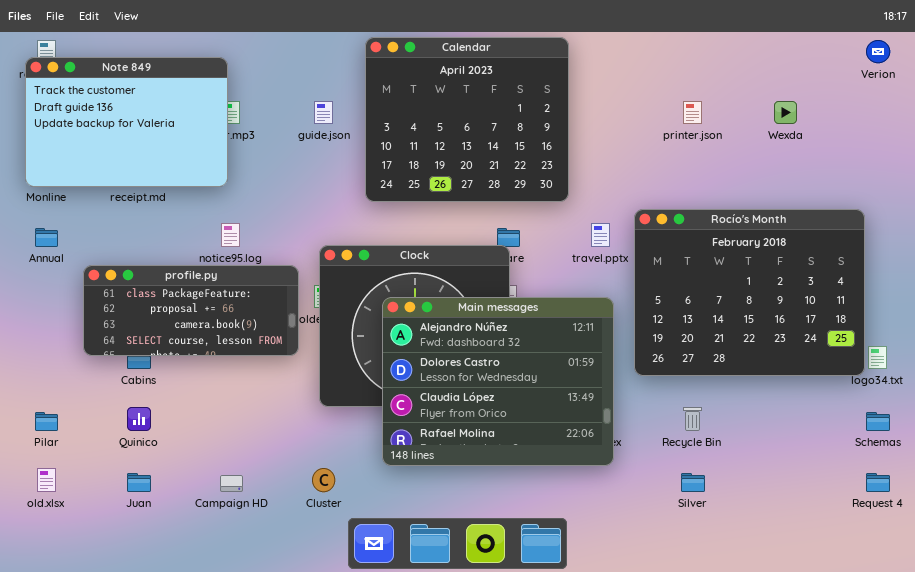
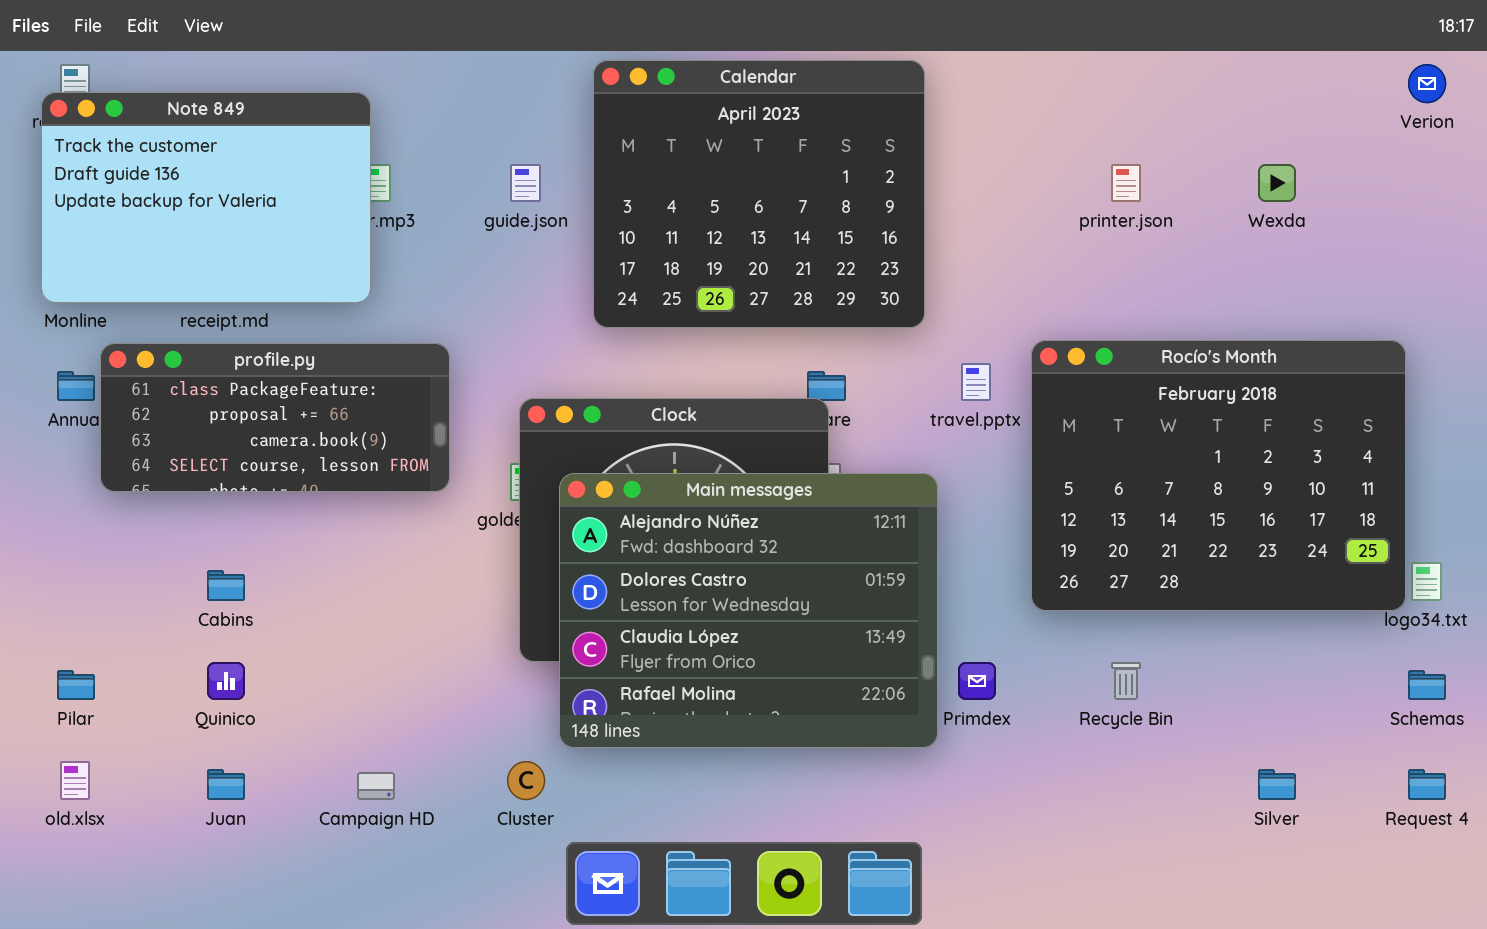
profile.py: [83,265,299,356] -> [100,343,450,492], moved
Main messages: [382,297,614,466] -> [559,473,938,748], moved
Silver: [681,473,705,492] -> [1258,769,1296,800], moved

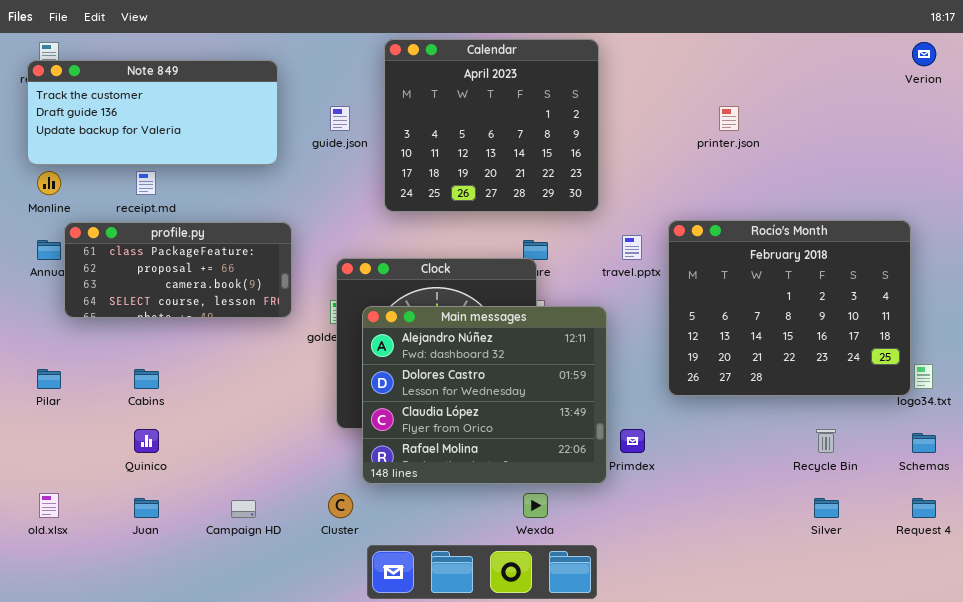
Note 849: [41,92,371,303] -> [27,60,278,165], resized
Wexda: [1258,164,1296,202] -> [523,493,548,518], moved
Recycle Bin: [1111,662,1141,700] -> [816,429,836,453], moved
Pilar: [57,670,95,700] -> [37,369,61,389], moved

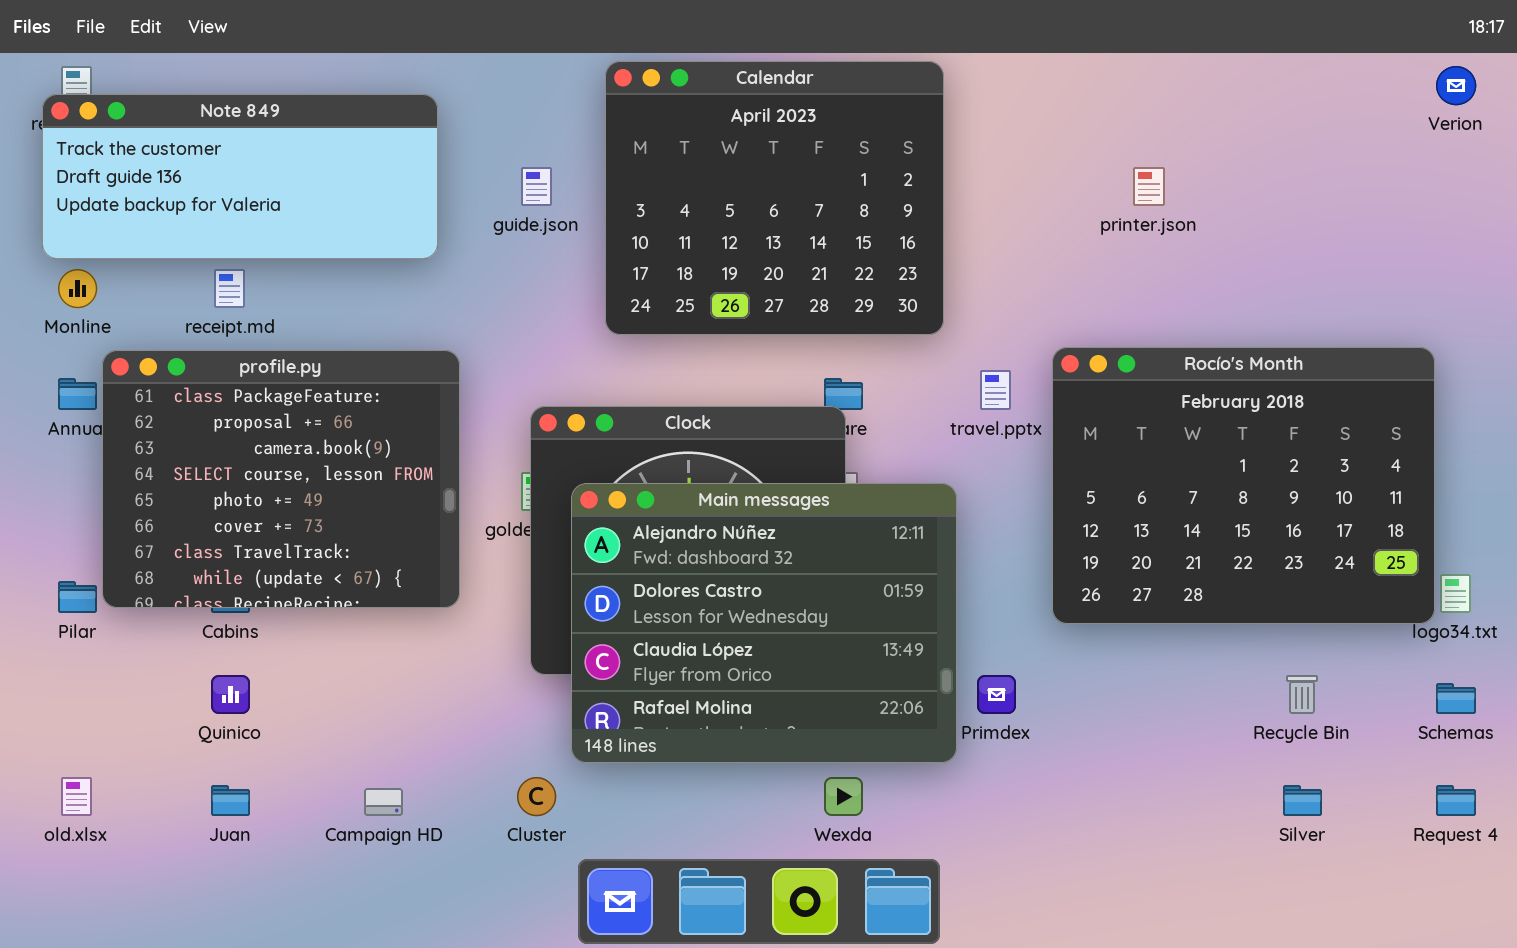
profile.py: [64,222,292,318] -> [102,350,460,608], resized

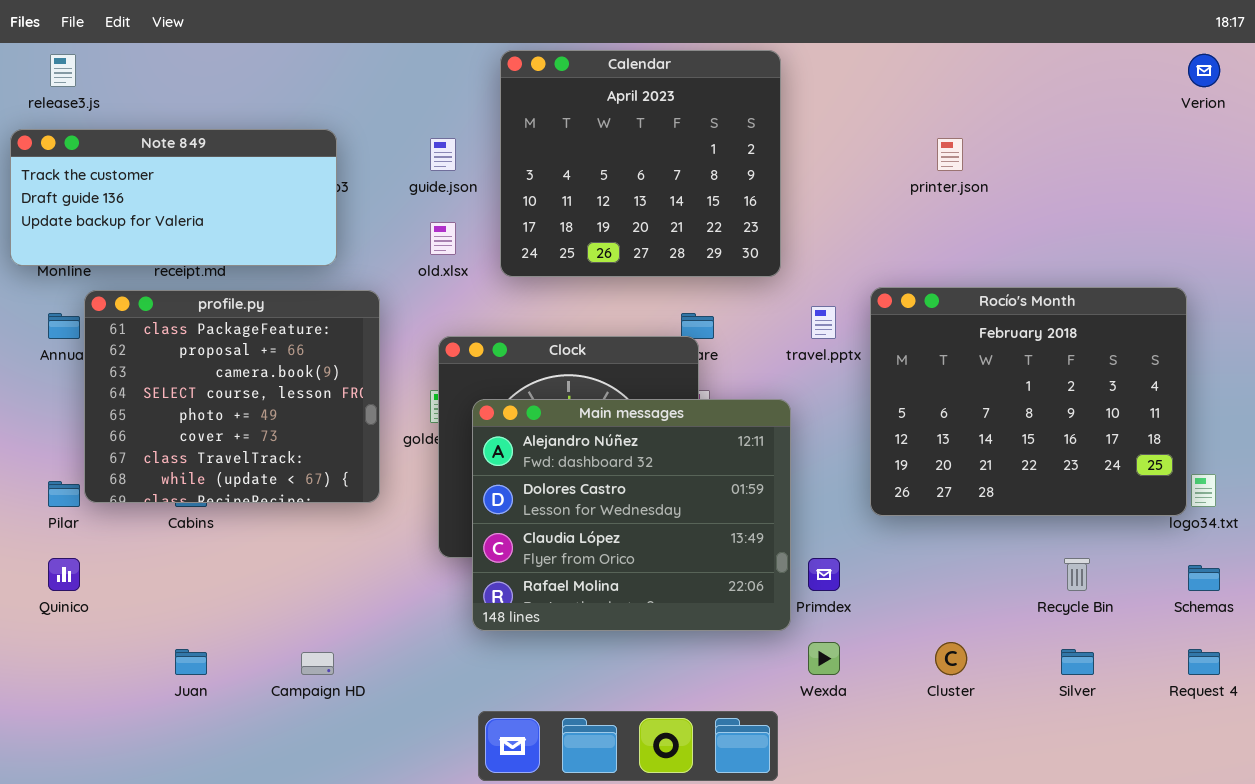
Note 849: [42,94,438,259] -> [10,129,337,266], moved
Quinico: [211,675,250,714] -> [48,558,80,591], moved
old.xlsx: [61,777,92,816] -> [430,222,456,255], moved
Cluster: [517,777,556,816] -> [935,642,967,675], moved
Wexda: [824,777,863,816] -> [808,642,840,675], moved

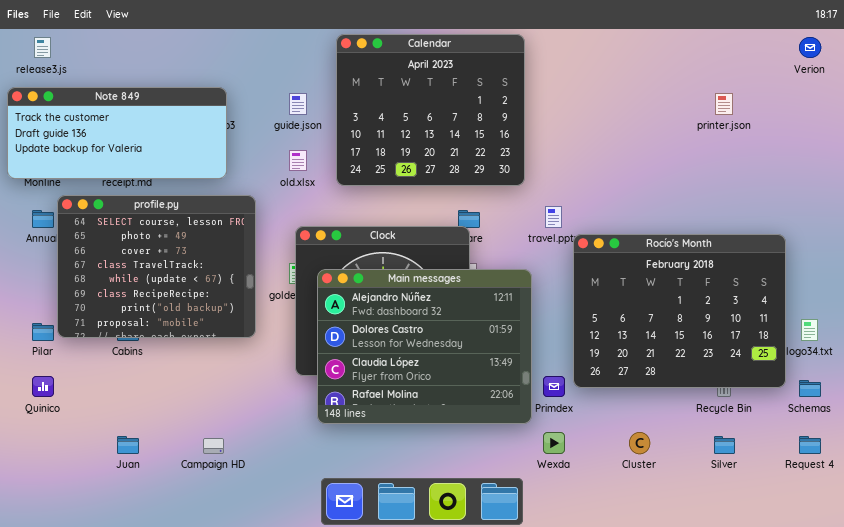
printer.json: [937,138,963,171] -> [715,93,733,115], moved
Rocío's Month: [870,287,1187,516] -> [573,234,786,388], moved
profile.py: [84,290,380,503] -> [57,195,256,338], scrolled down 3 rows

